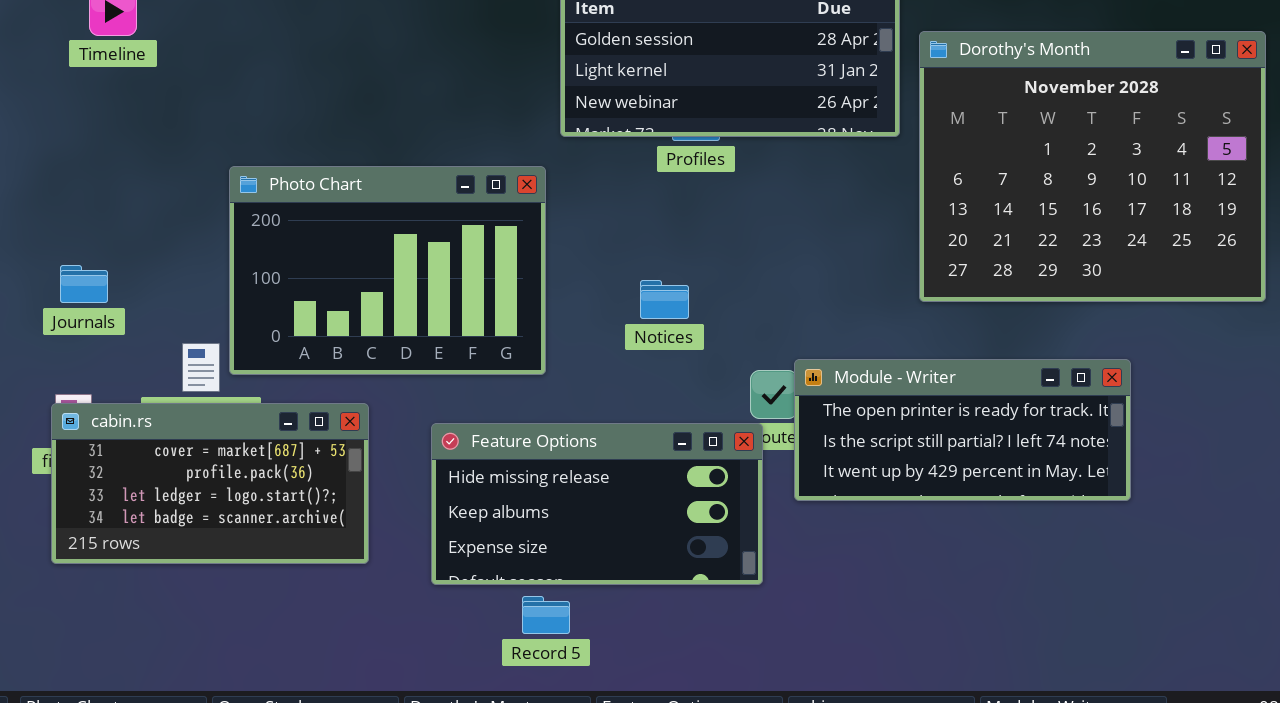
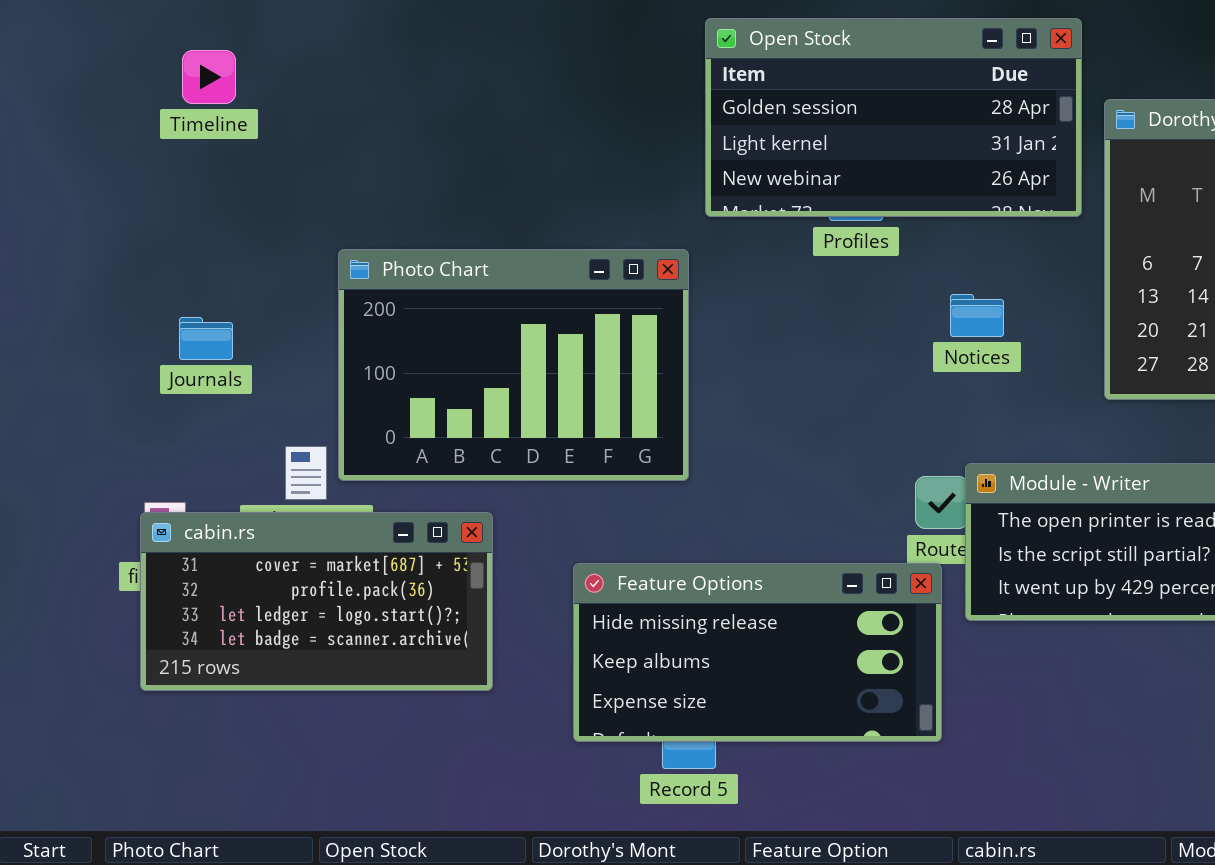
Journals: [60,265,108,303] -> [179,317,233,360], moved
Notices: [640,280,689,319] -> [950,294,1004,337], moved
Feature Options: [431,423,763,585] -> [573,563,942,742], moved

